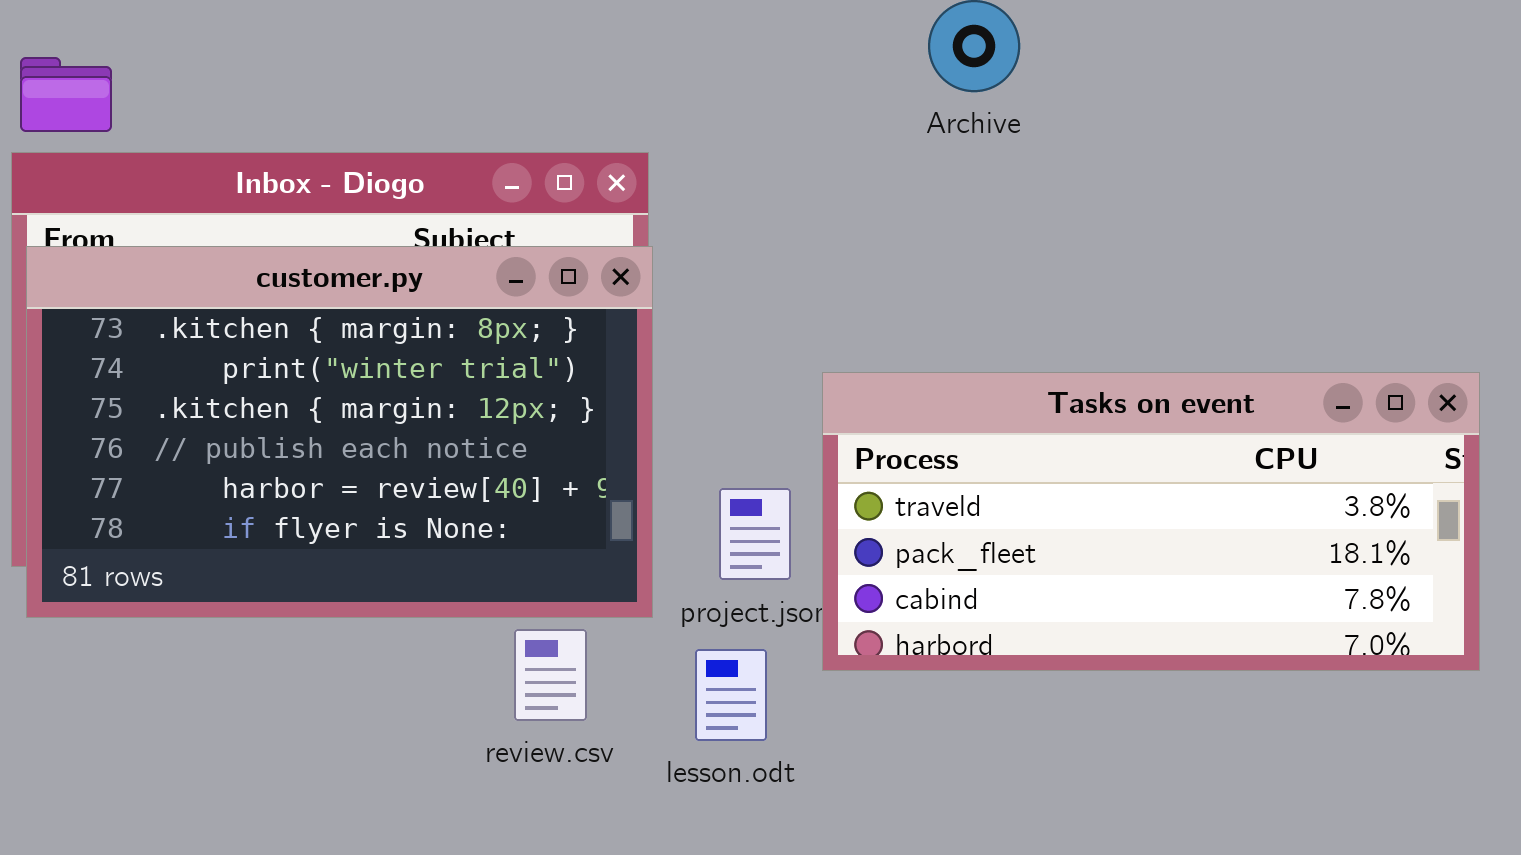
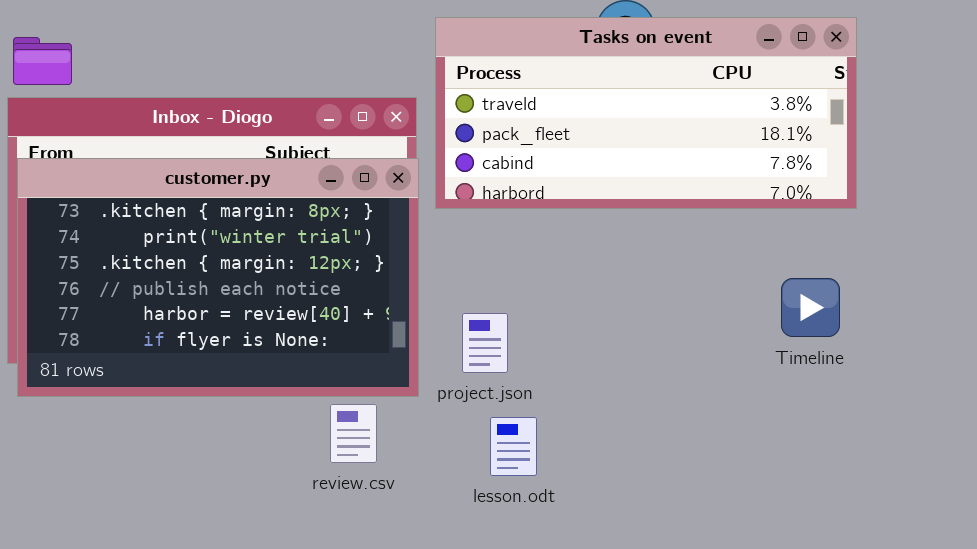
Tasks on event: [822,372,1480,671] -> [435,17,857,209], moved
lesson.odt: [695,649,767,741] -> [490,417,537,476], moved

